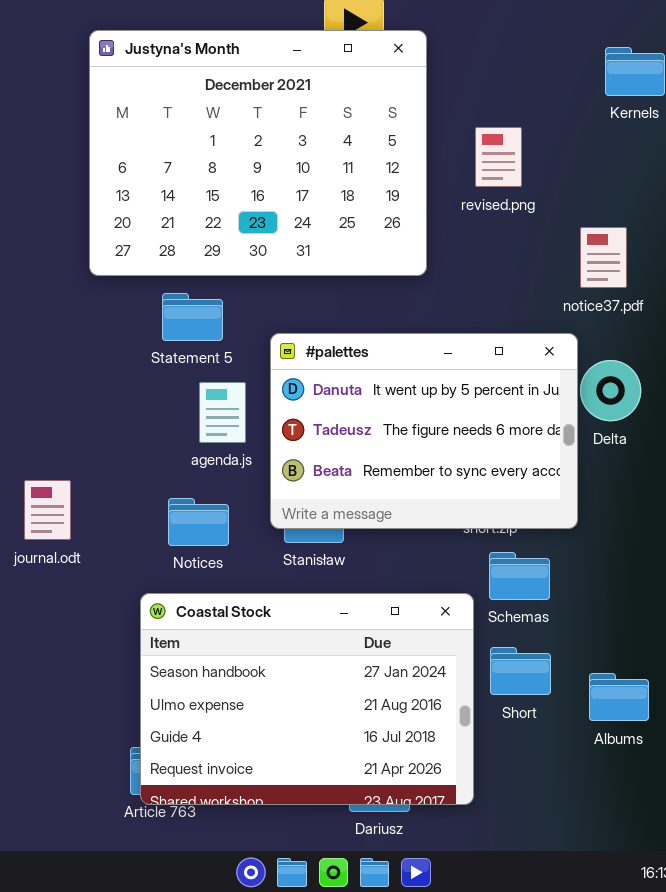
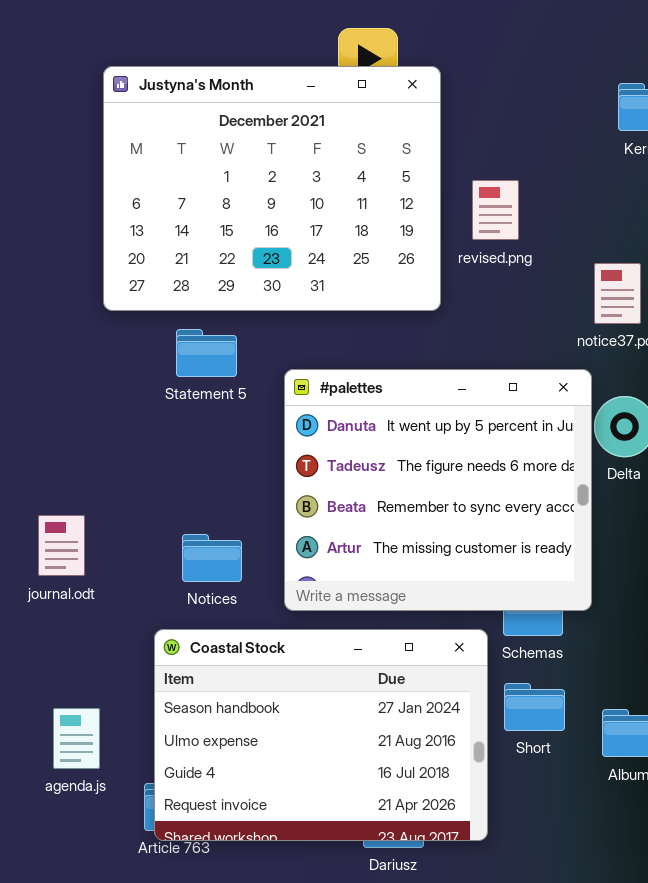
revised.png: [475,127,522,187] -> [472,180,519,240], moved
#palettes: [270,333,578,529] -> [284,369,592,611], resized
agenda.js: [199,382,246,443] -> [53,708,100,769], moved

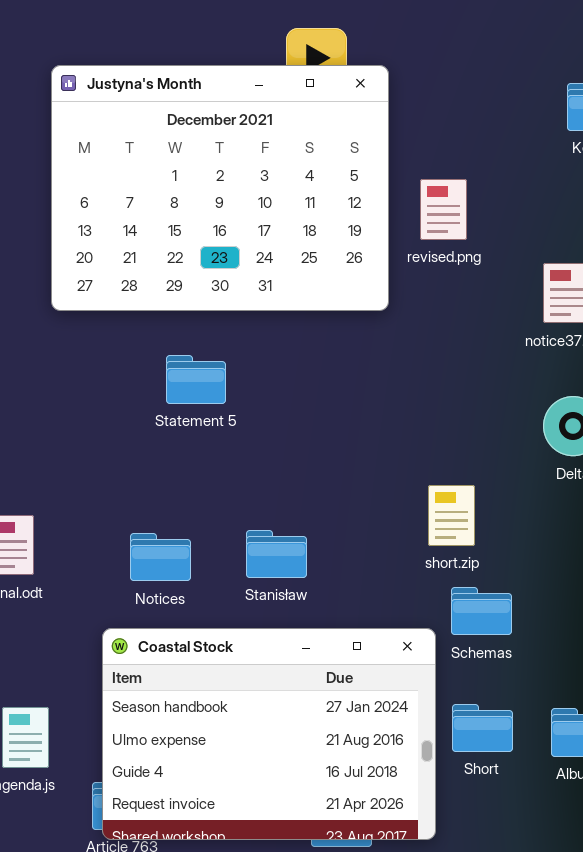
Statement 5: [176,329,237,377] -> [166,355,226,404], moved
#palettes: [284,369,592,611] -> none, closed
Short: [504,683,565,731] -> [452,704,513,752], moved

